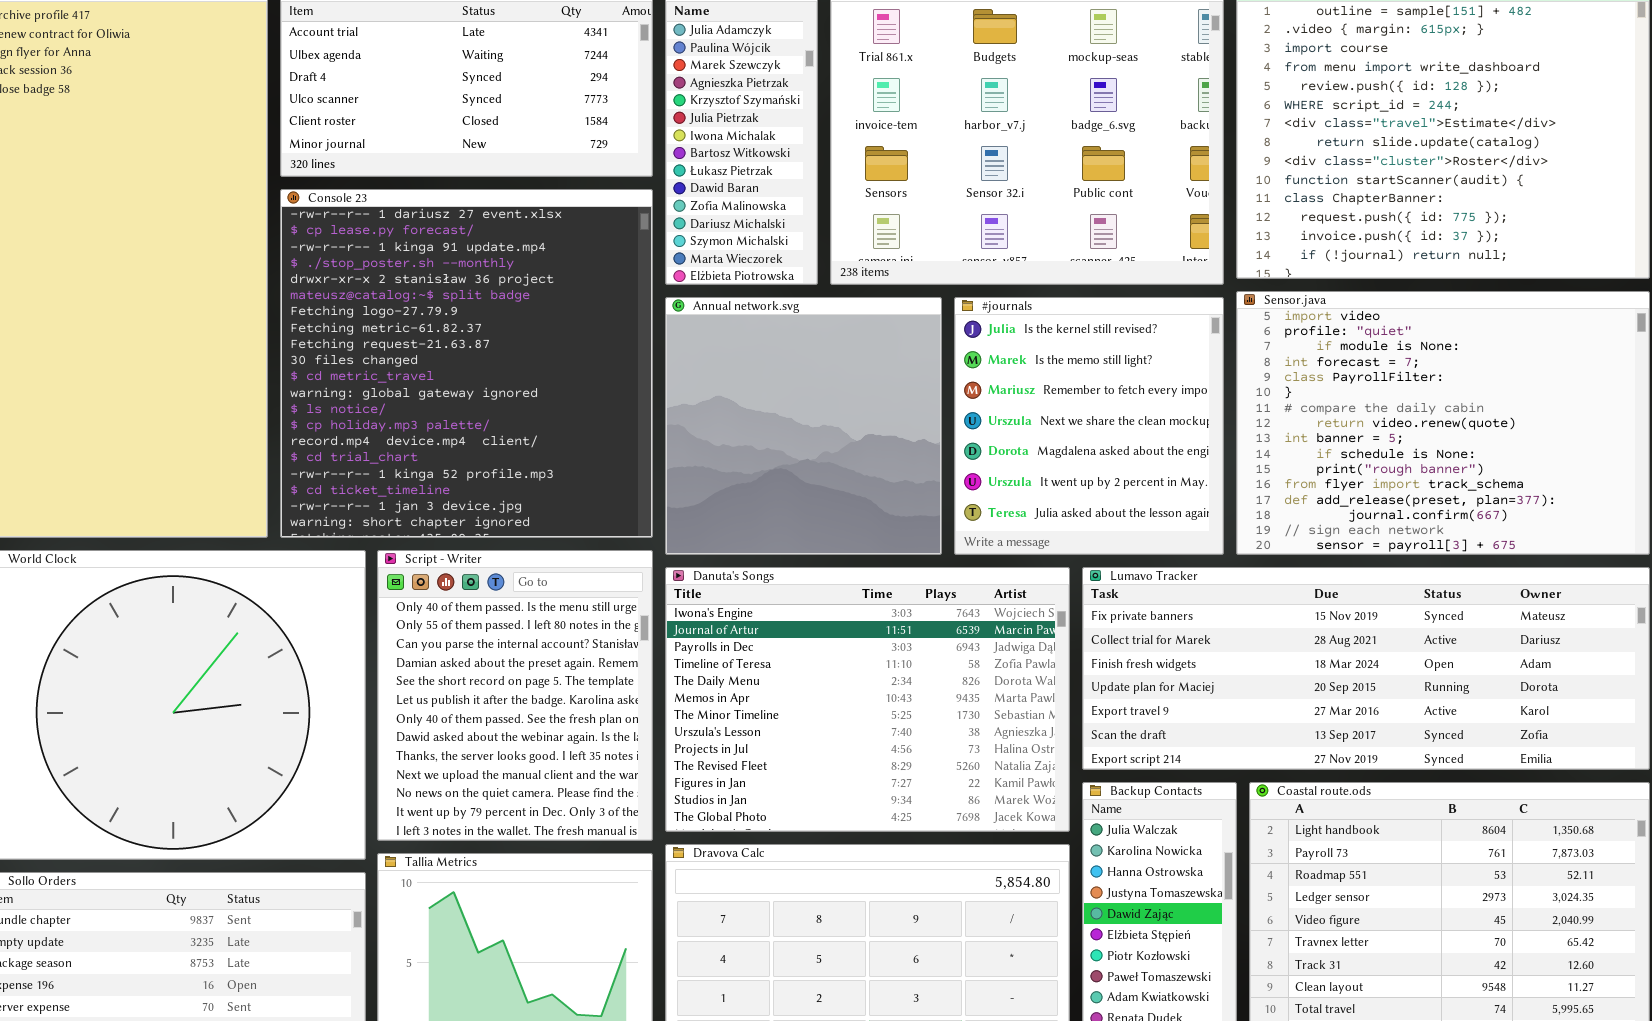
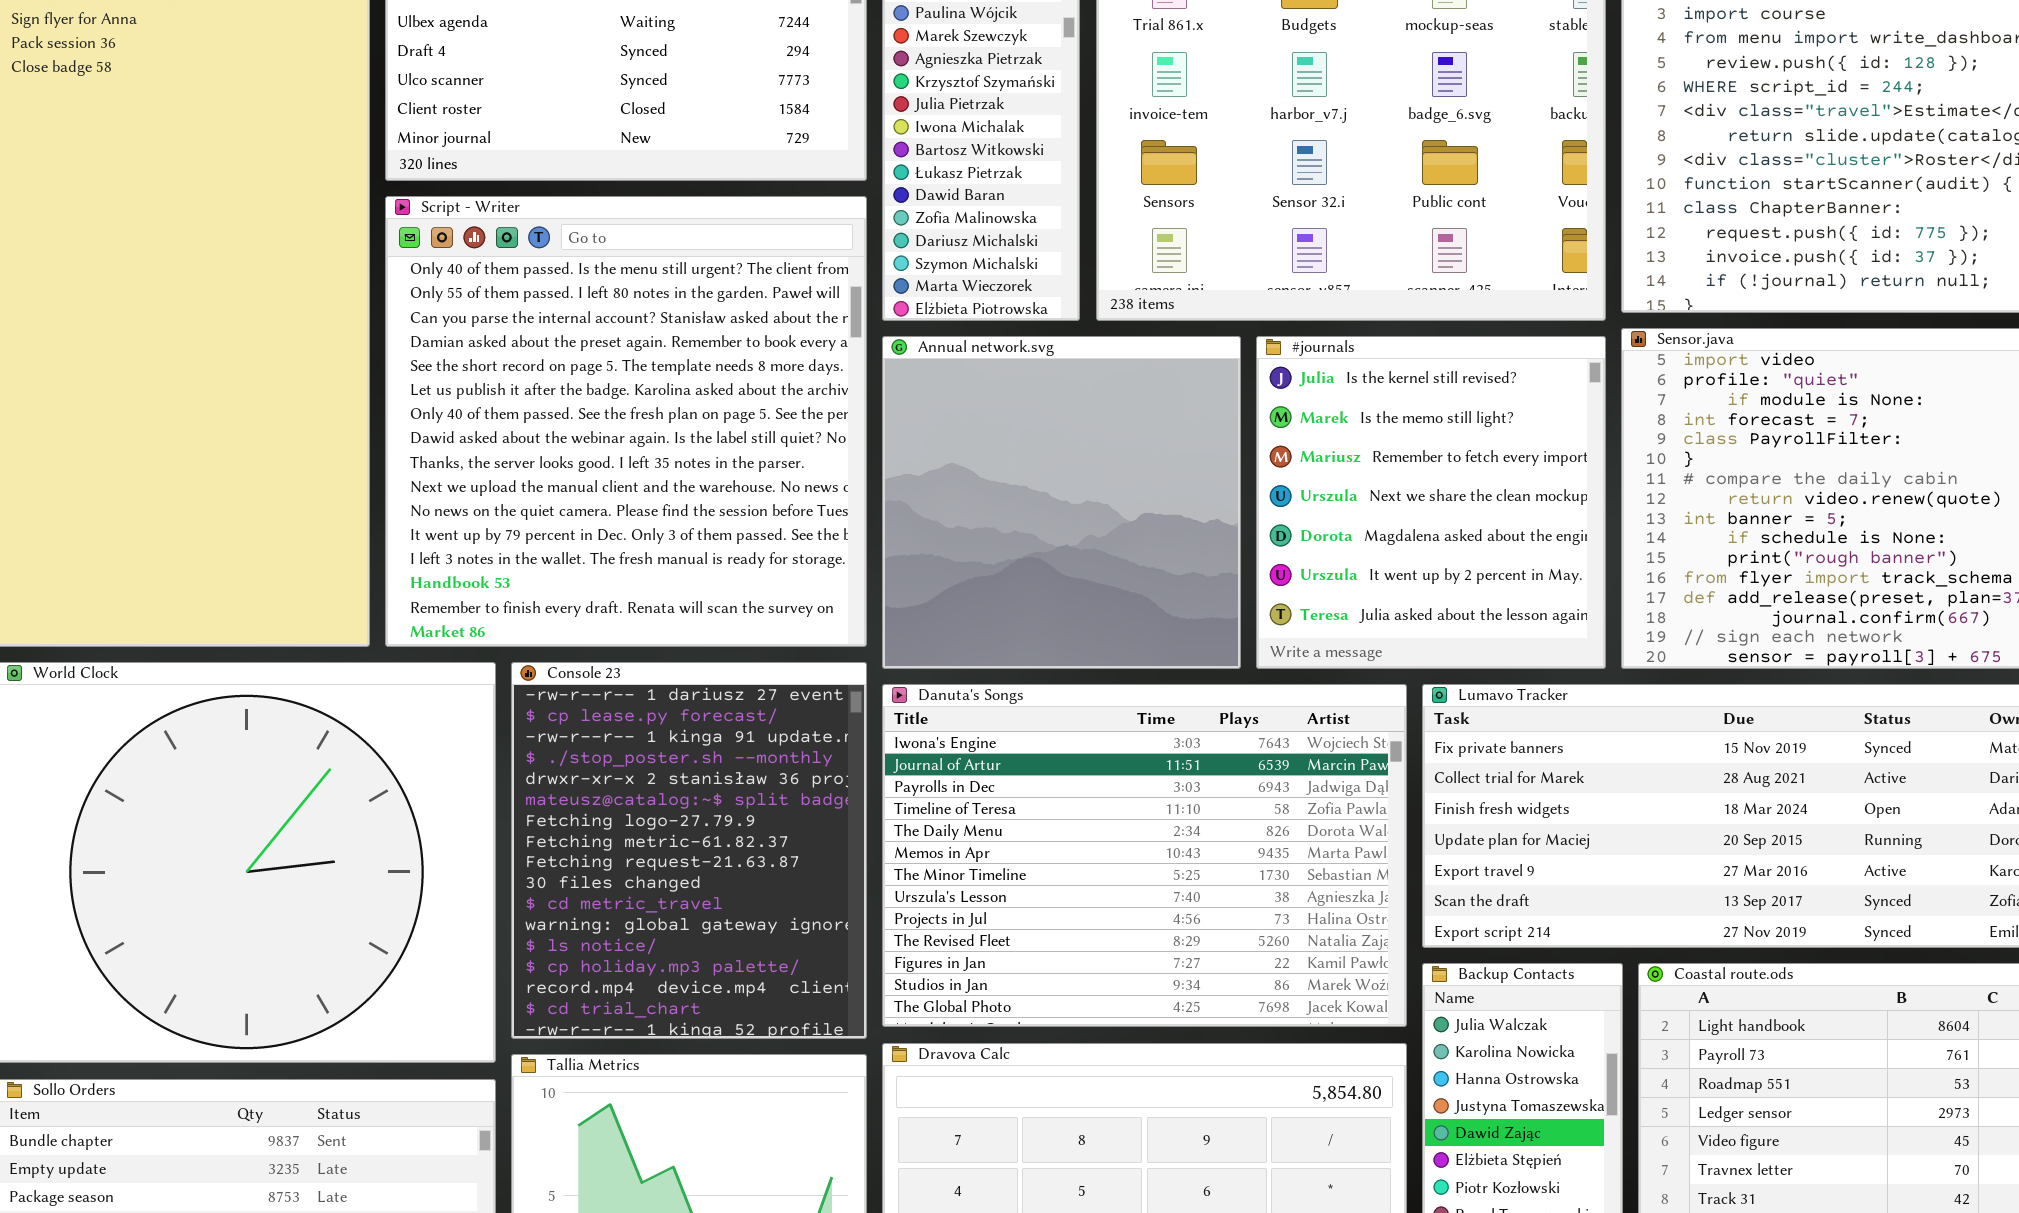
Console 23: [280,189,653,538] -> [511,662,867,1039], moved, resized
Script - Writer: [377,550,653,841] -> [385,196,867,647], moved, resized

